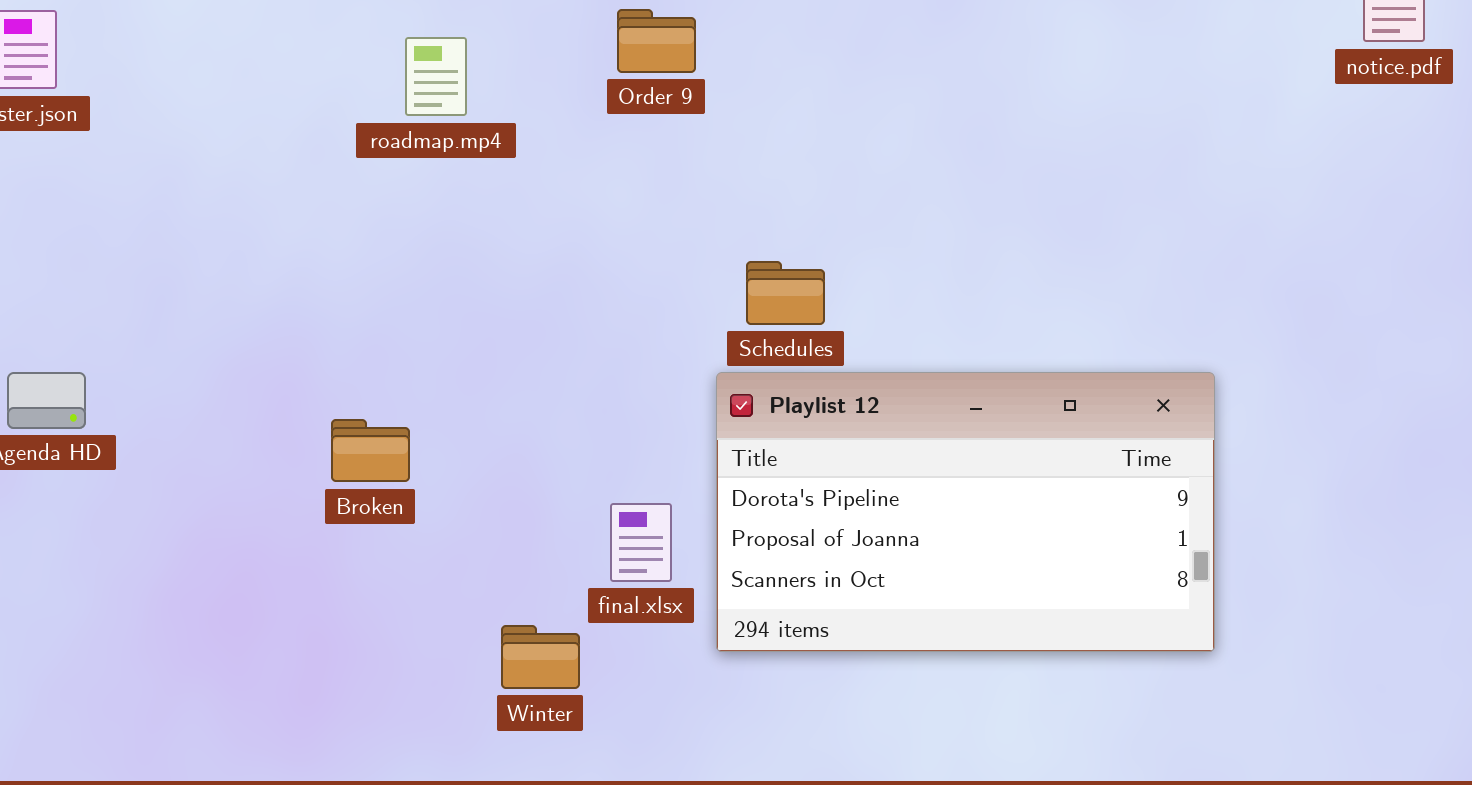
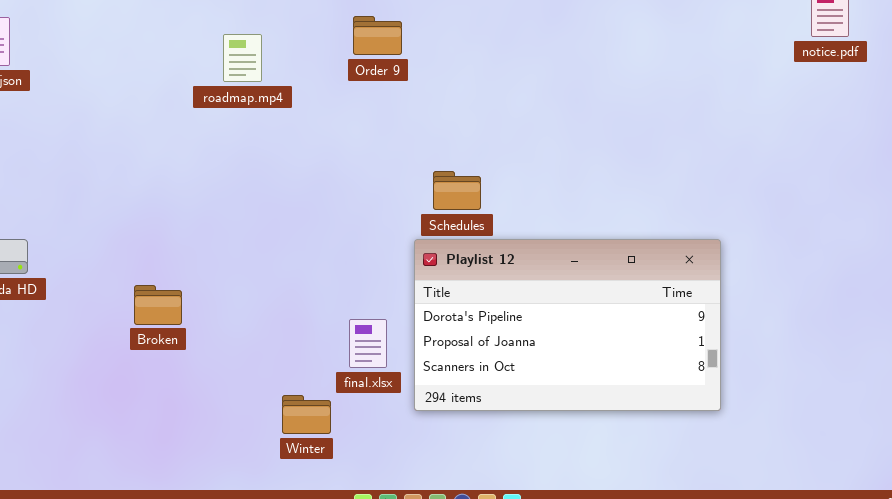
Broken: [331,419,410,482] -> [134,285,182,325], moved

